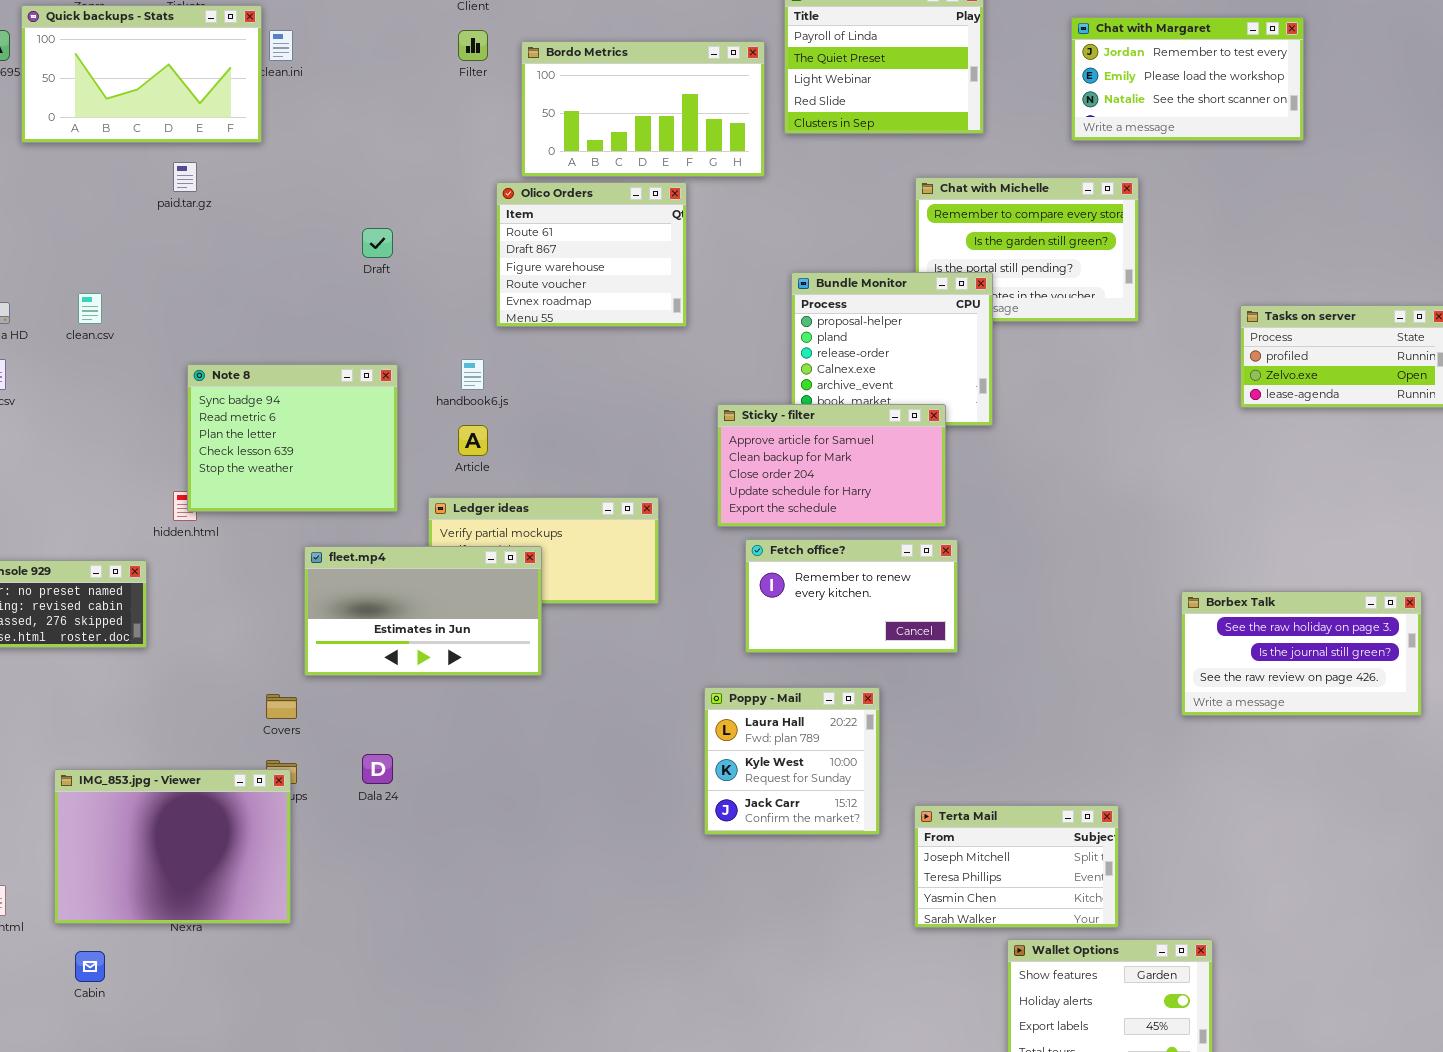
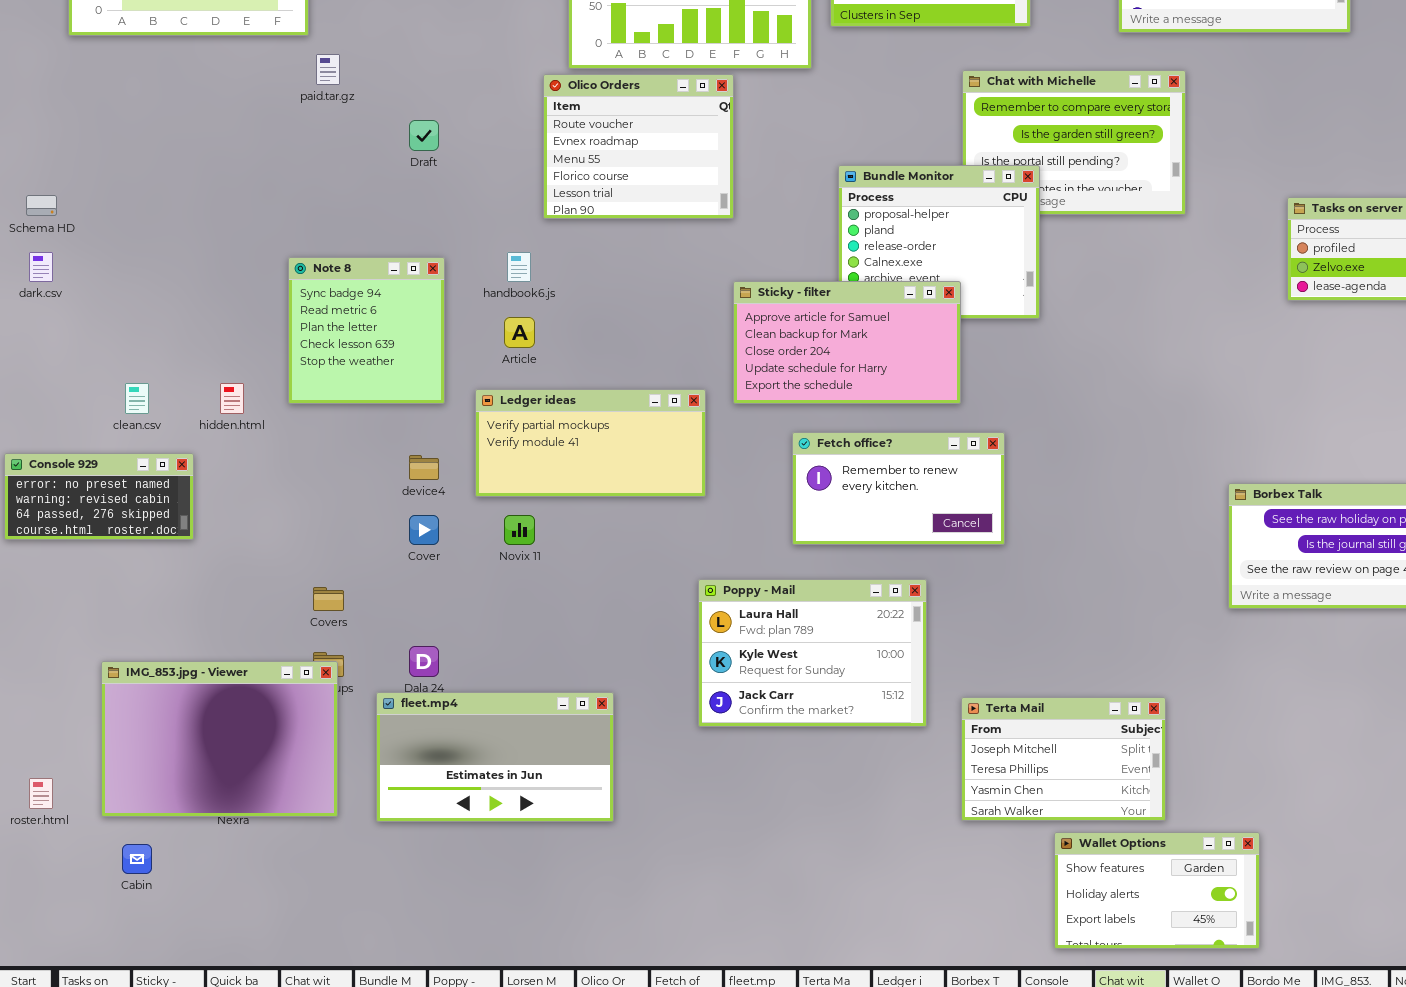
paid.tar.gz: [173,162,197,192] -> [316,54,340,85], moved
Olico Orders: [496,182,687,327] -> [543,74,734,219], scrolled down 3 rows
clean.csv: [78,293,102,324] -> [125,383,149,414], moved
Note 8: [187,364,398,512] -> [288,257,445,404], resized
Sticky - filter: [717,404,946,527] -> [733,281,961,404], moved
fleet.mp4: [304,546,542,676] -> [376,692,614,822], moved
Poppy - Mail: [704,687,880,835] -> [698,579,927,727], resized

